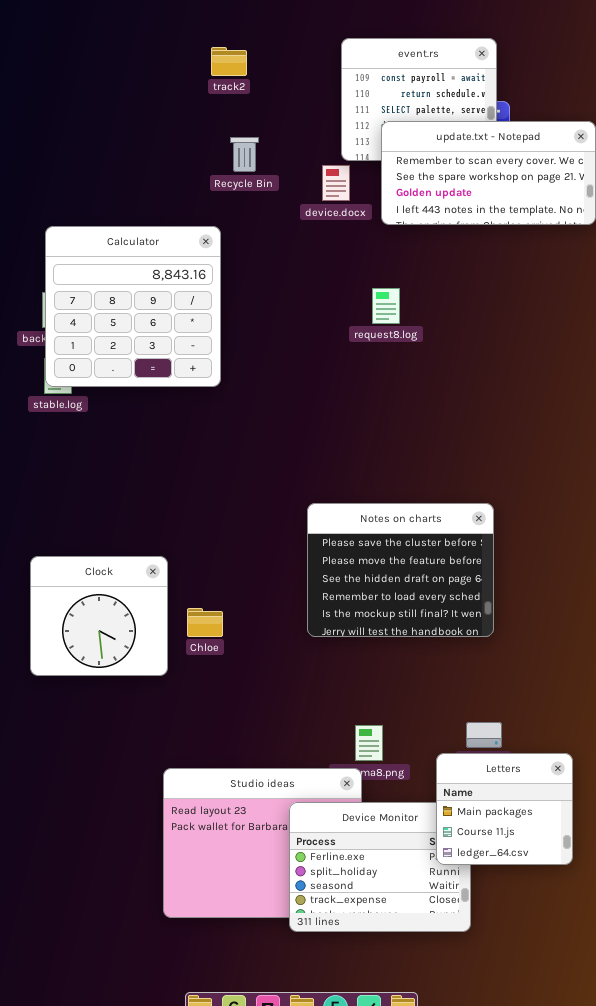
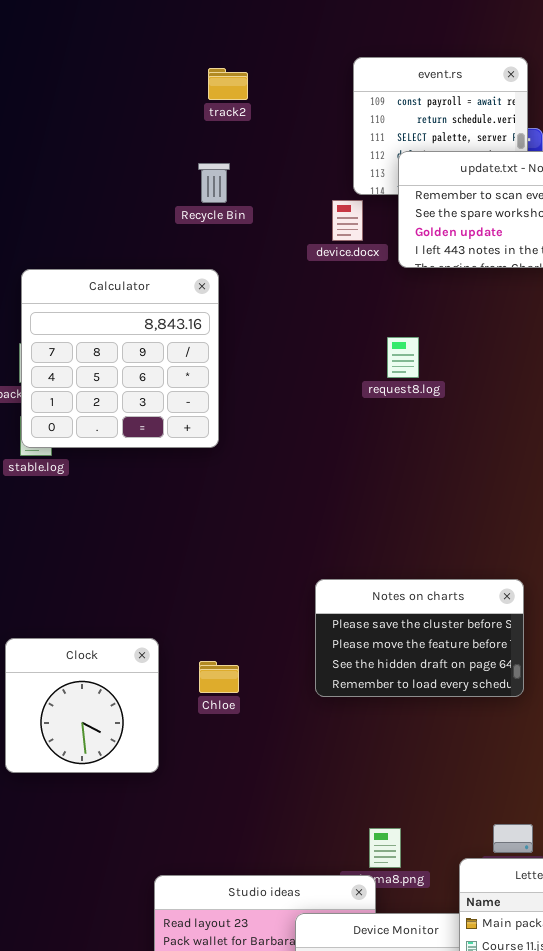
Recycle Bin: [230,137,259,172] -> [198,163,230,203], moved
Notes on charts: [307,503,494,637] -> [315,579,524,697], resized
Chloe: [187,608,223,637] -> [199,661,239,693], moved

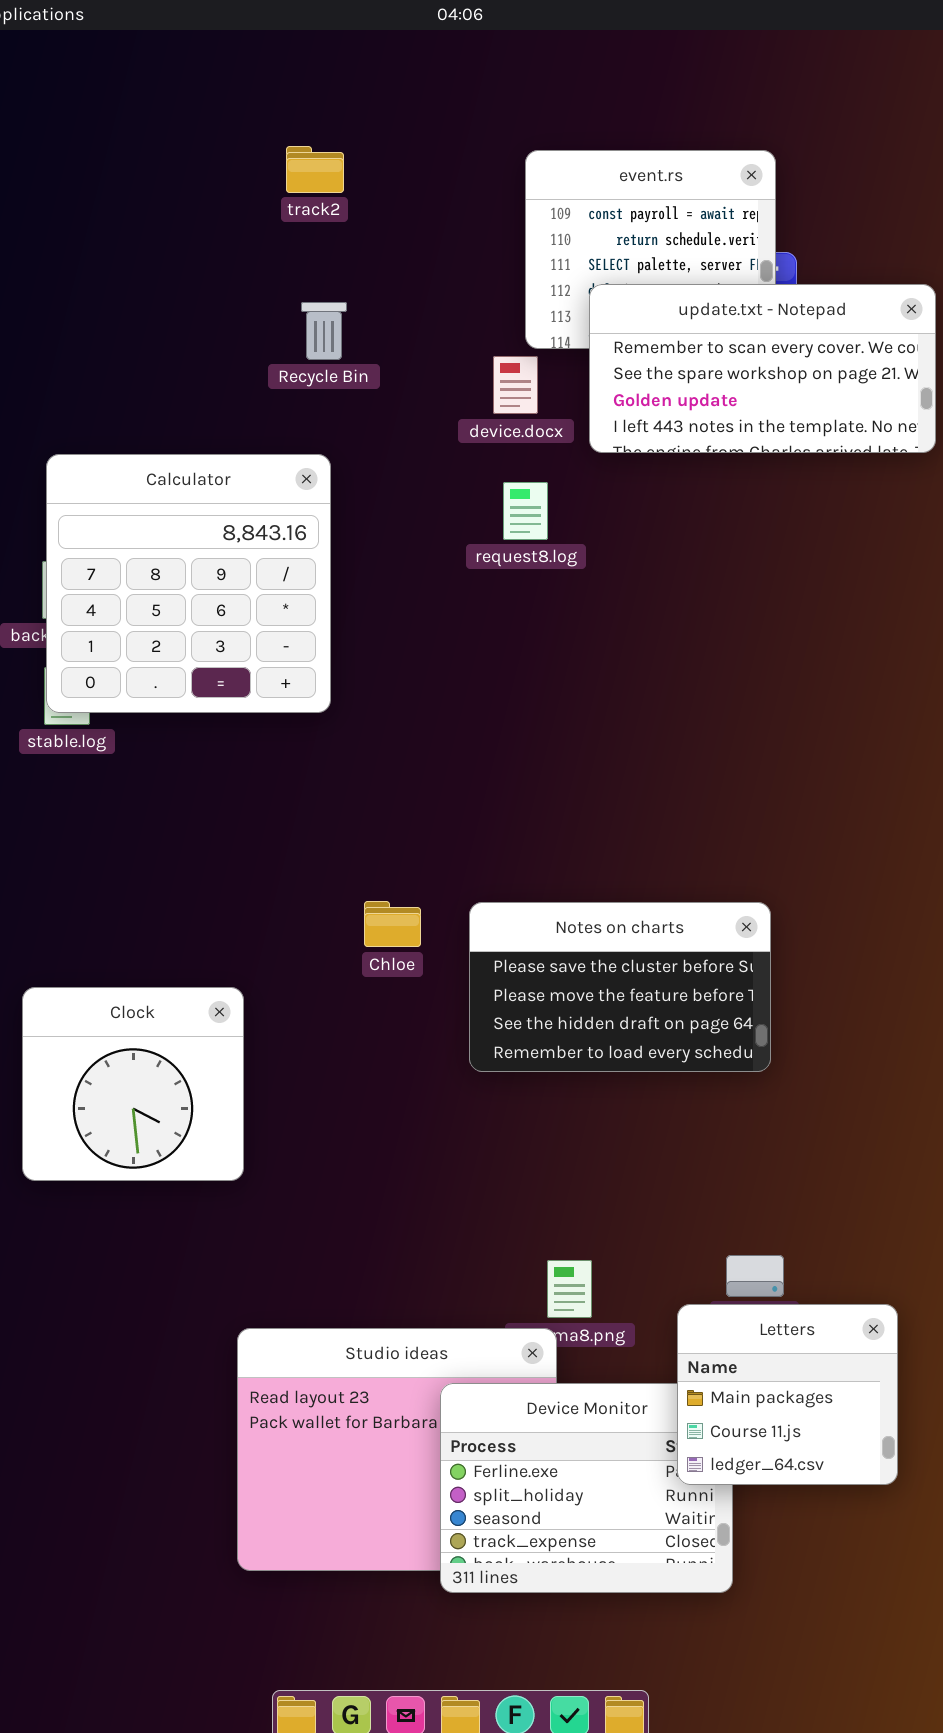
track2: [208,68,248,100] -> [286,146,344,193], moved
request8.log: [387,337,419,378] -> [503,482,548,540], moved
Chloe: [199,661,239,693] -> [364,901,421,947], moved

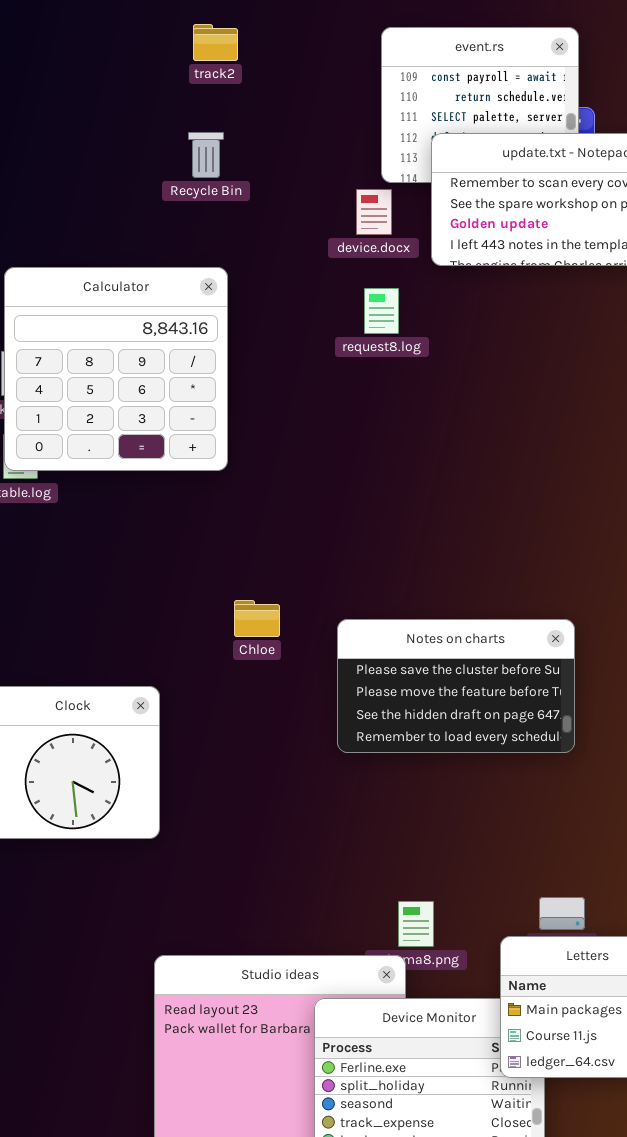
Recycle Bin: [301,302,347,360] -> [188,132,224,178], moved
Chloe: [364,901,421,947] -> [234,600,280,637], moved

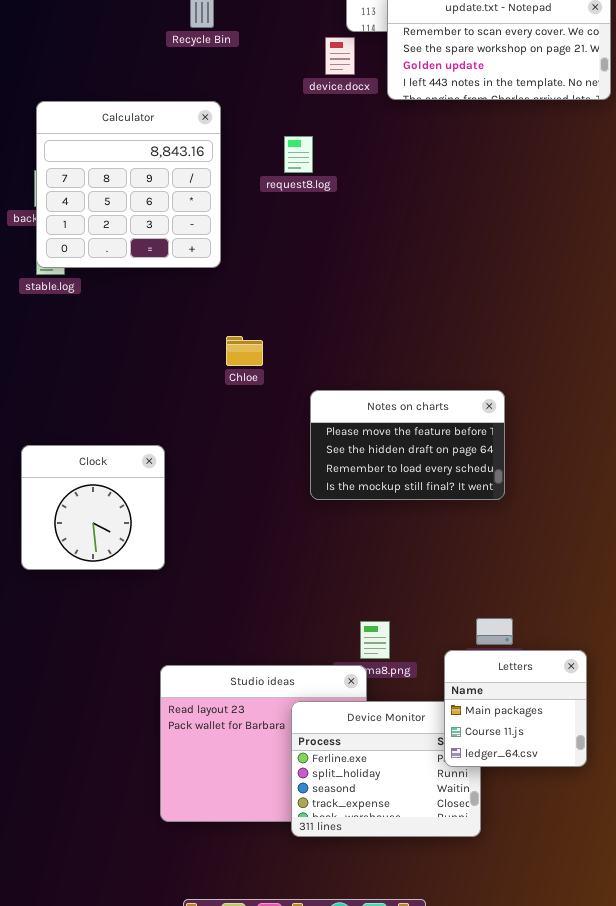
request8.log: [364,288,399,334] -> [284,136,313,173], moved
Chloe: [234,600,280,637] -> [226,336,263,366], moved
Notes on charts: [337,619,575,753] -> [310,390,505,500], scrolled down 1 row

